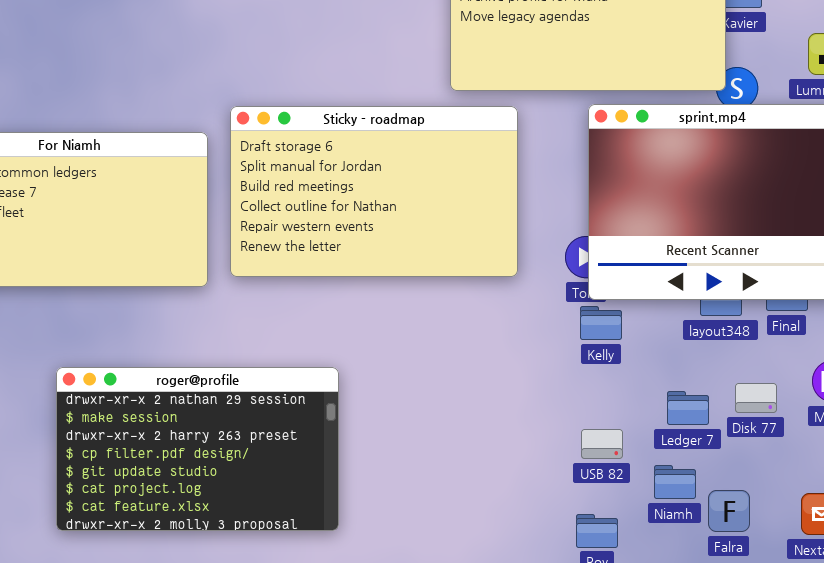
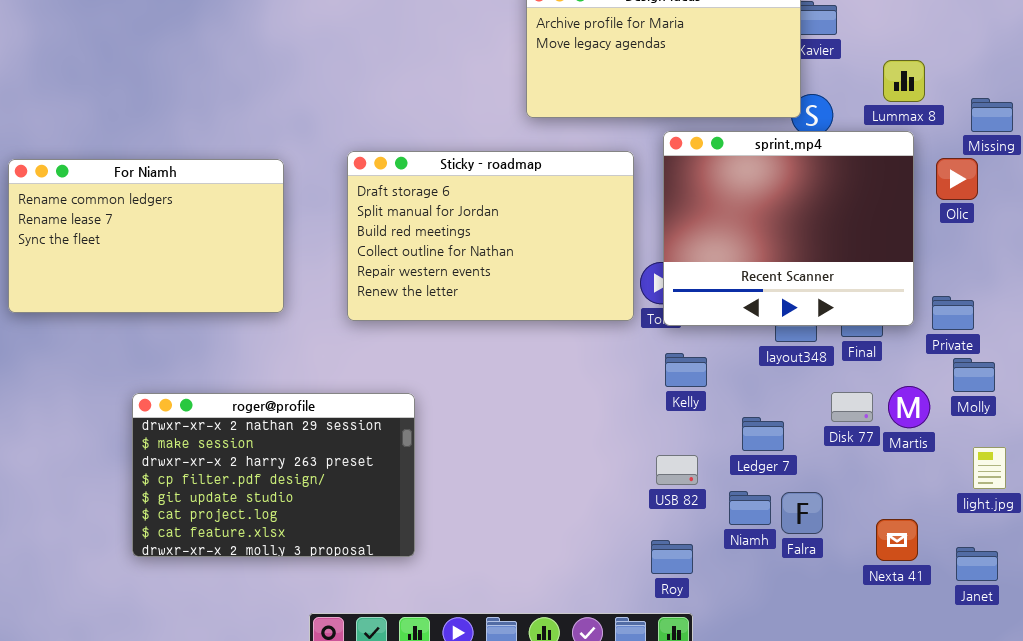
Sticky - roadmap: [230,106,518,277] -> [347,151,634,321], moved
Kelly: [580,306,622,340] -> [665,353,707,387], moved
Disk 77: [735,383,777,413] -> [831,392,873,422], moved
Falra: [708,490,750,532] -> [781,492,823,534], moved

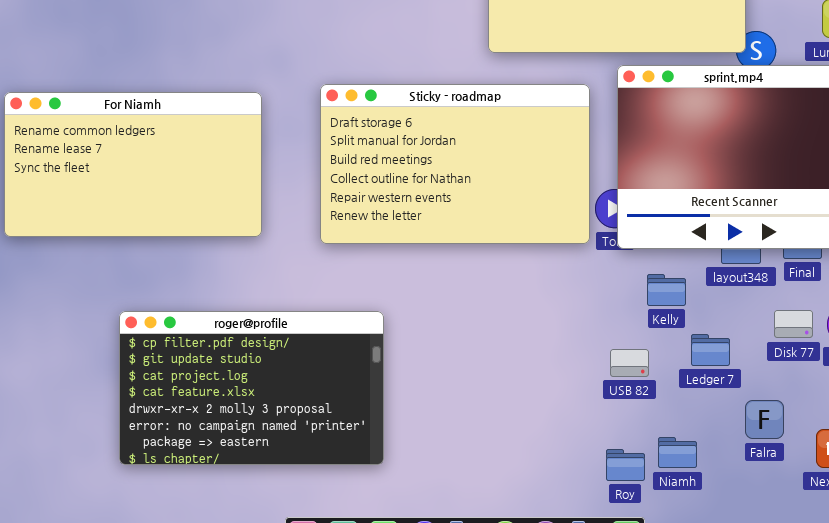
Kelly: [665,353,707,387] -> [647,274,686,306], moved
roger@profile: [132,393,415,557] -> [119,311,384,465], scrolled down 3 rows
USB 82: [656,455,698,485] -> [610,349,649,377], moved
Niamh: [729,491,771,525] -> [658,437,697,468], moved
Falra: [781,492,823,534] -> [745,400,784,439], moved

